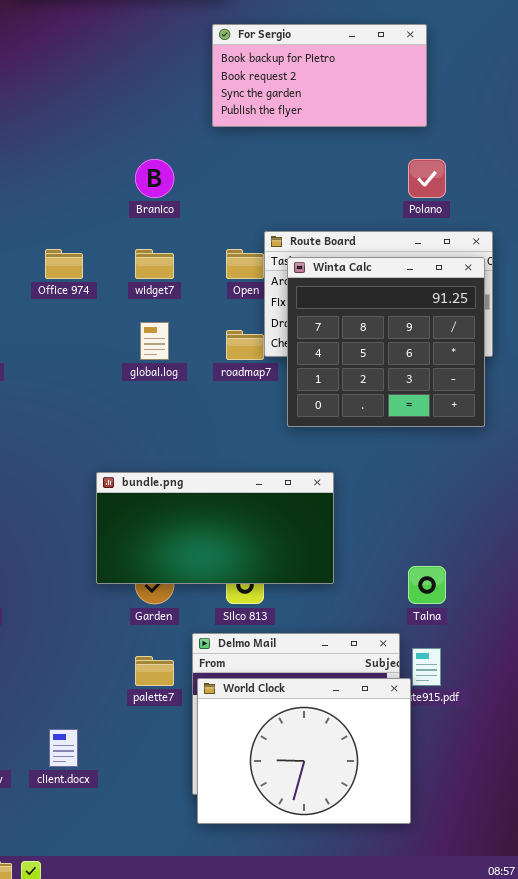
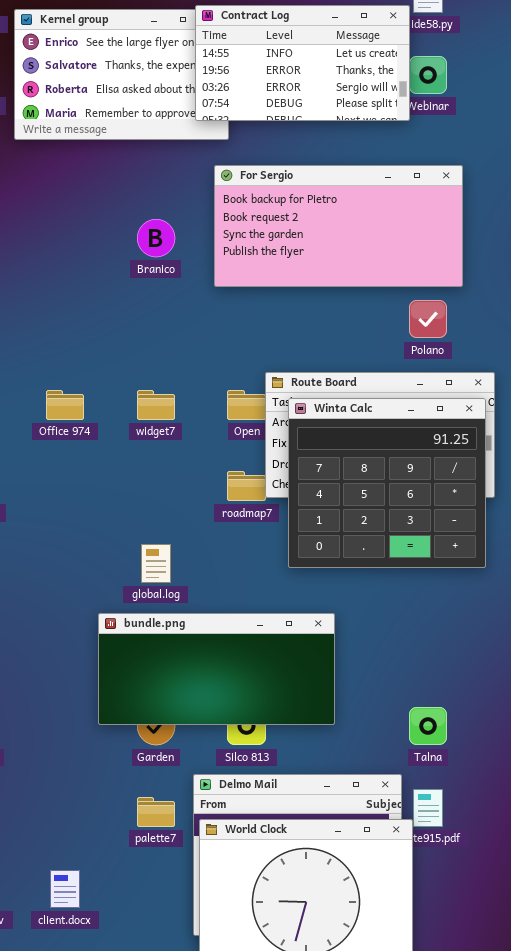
For Sergio: [212,24,427,127] -> [214,165,463,287], resized
Branico: [135,159,174,198] -> [137,219,175,257], moved
global.log: [140,322,169,360] -> [141,544,171,583], moved

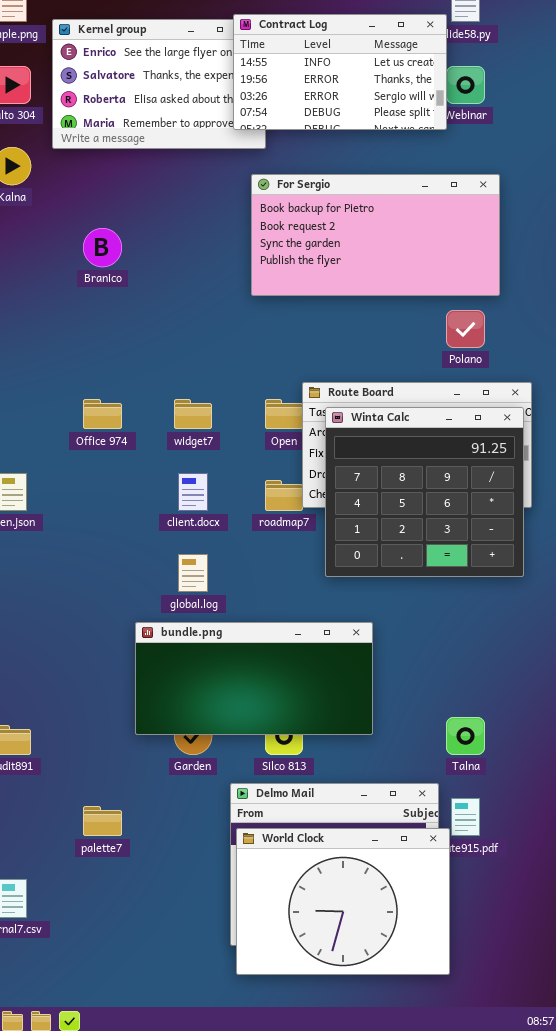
Branico: [137,219,175,257] -> [83,228,122,267], moved
palette7: [137,797,175,827] -> [83,806,122,836], moved
client.docx: [50,870,80,908] -> [178,473,208,511], moved

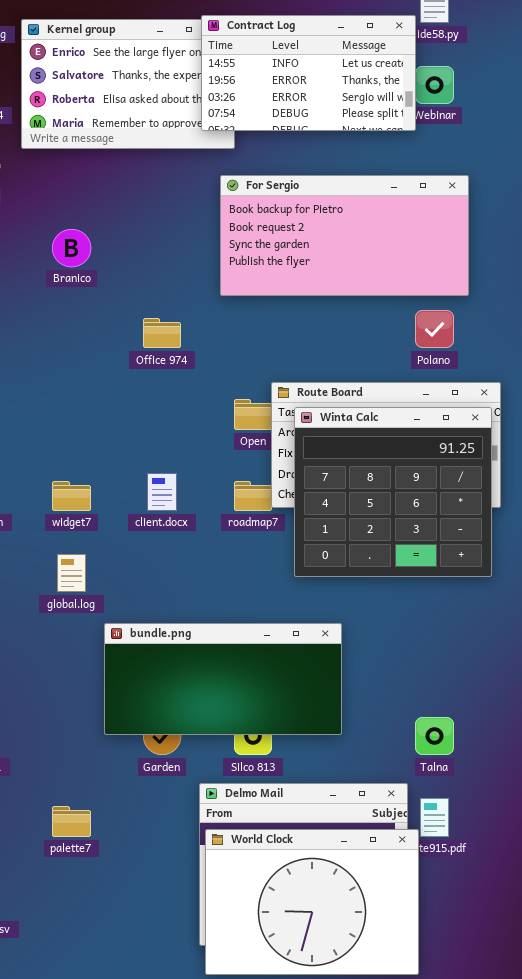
Office 974: [83,399,122,429] -> [143,318,181,348], moved
widget7: [174,399,212,429] -> [52,481,91,511], moved
global.log: [178,554,208,592] -> [57,554,86,592], moved

